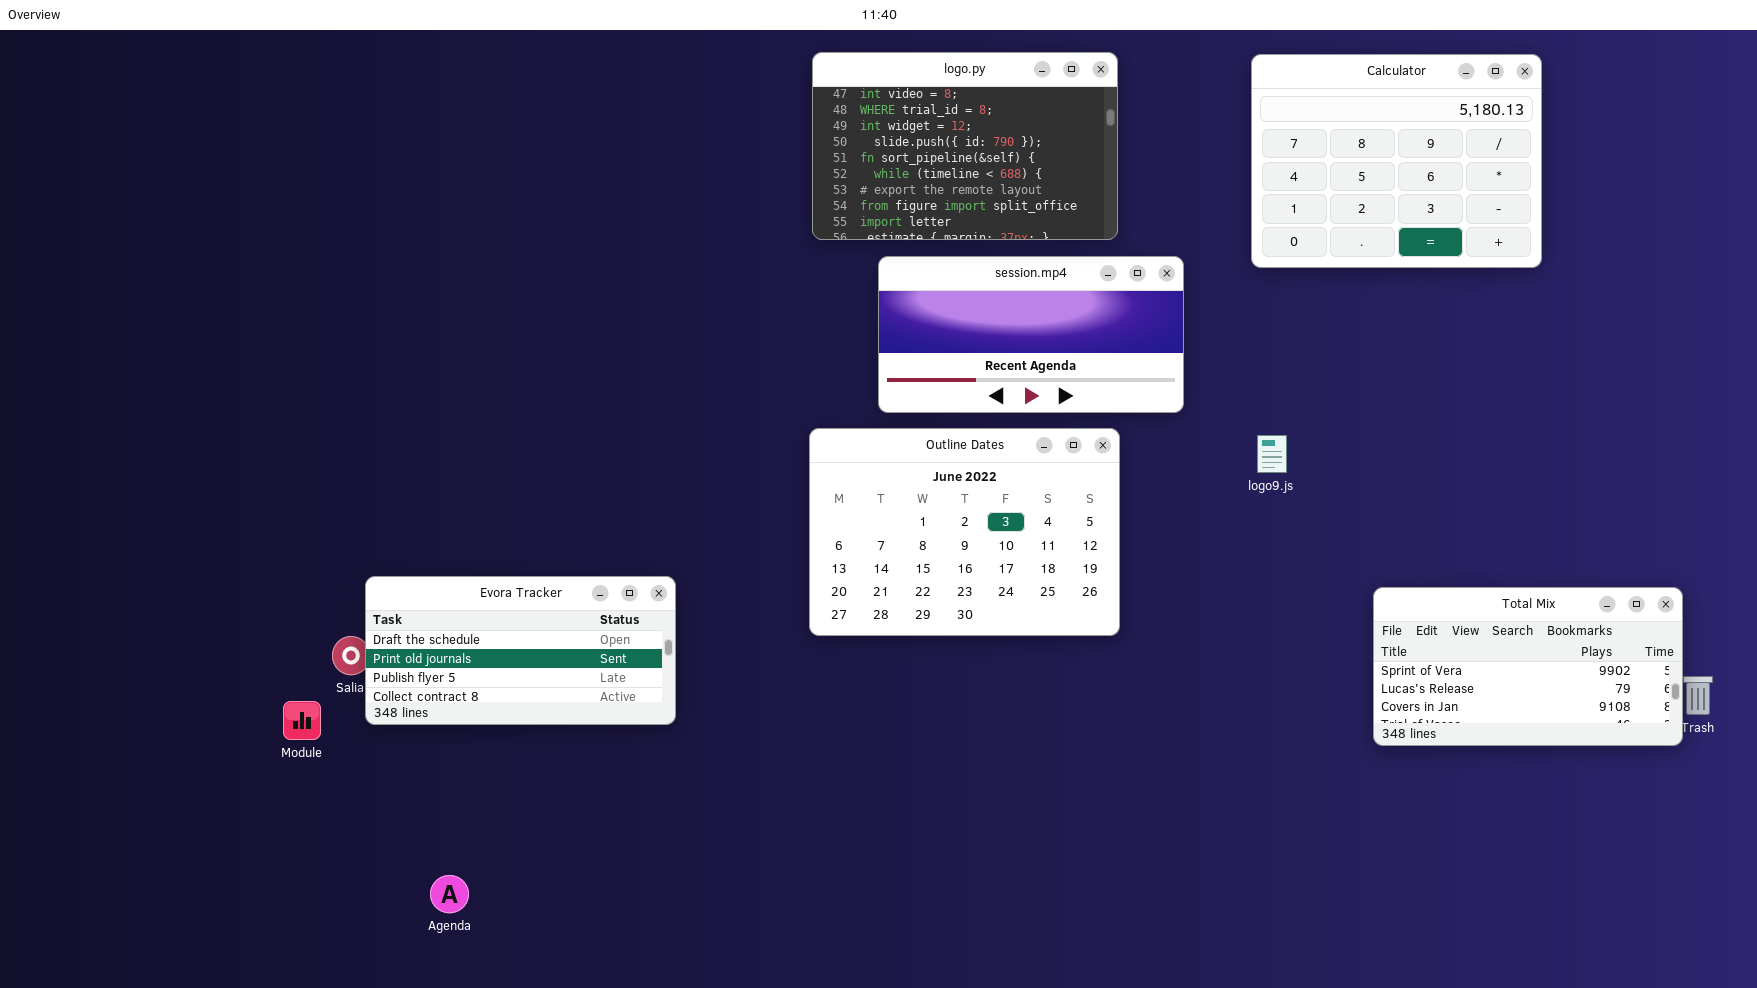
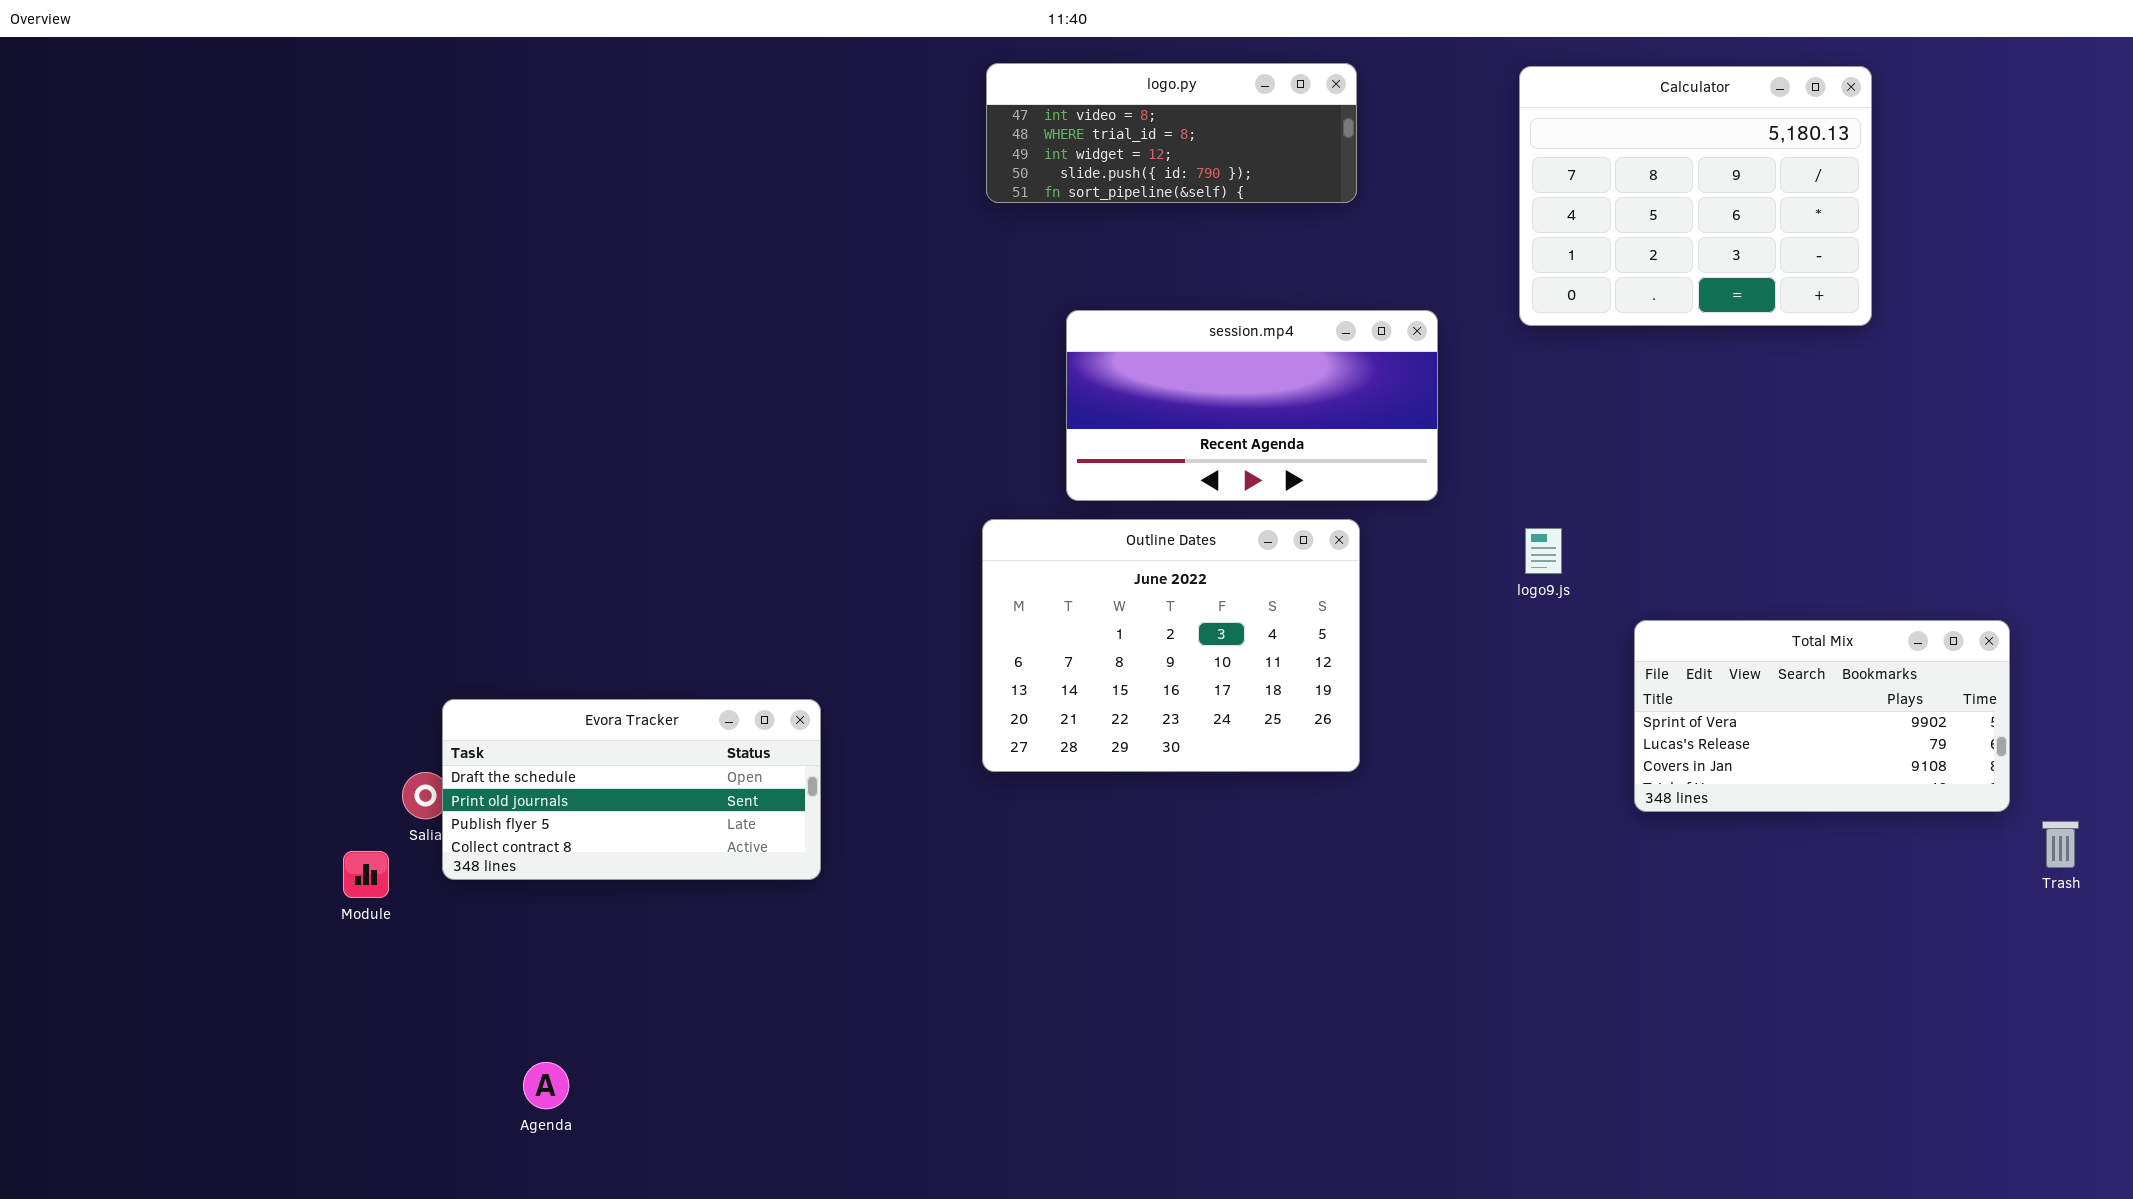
logo.py: [812,52,1118,240] -> [986,63,1357,203], resized
Total Mix: [1373,587,1683,746] -> [1634,620,2010,812], moved

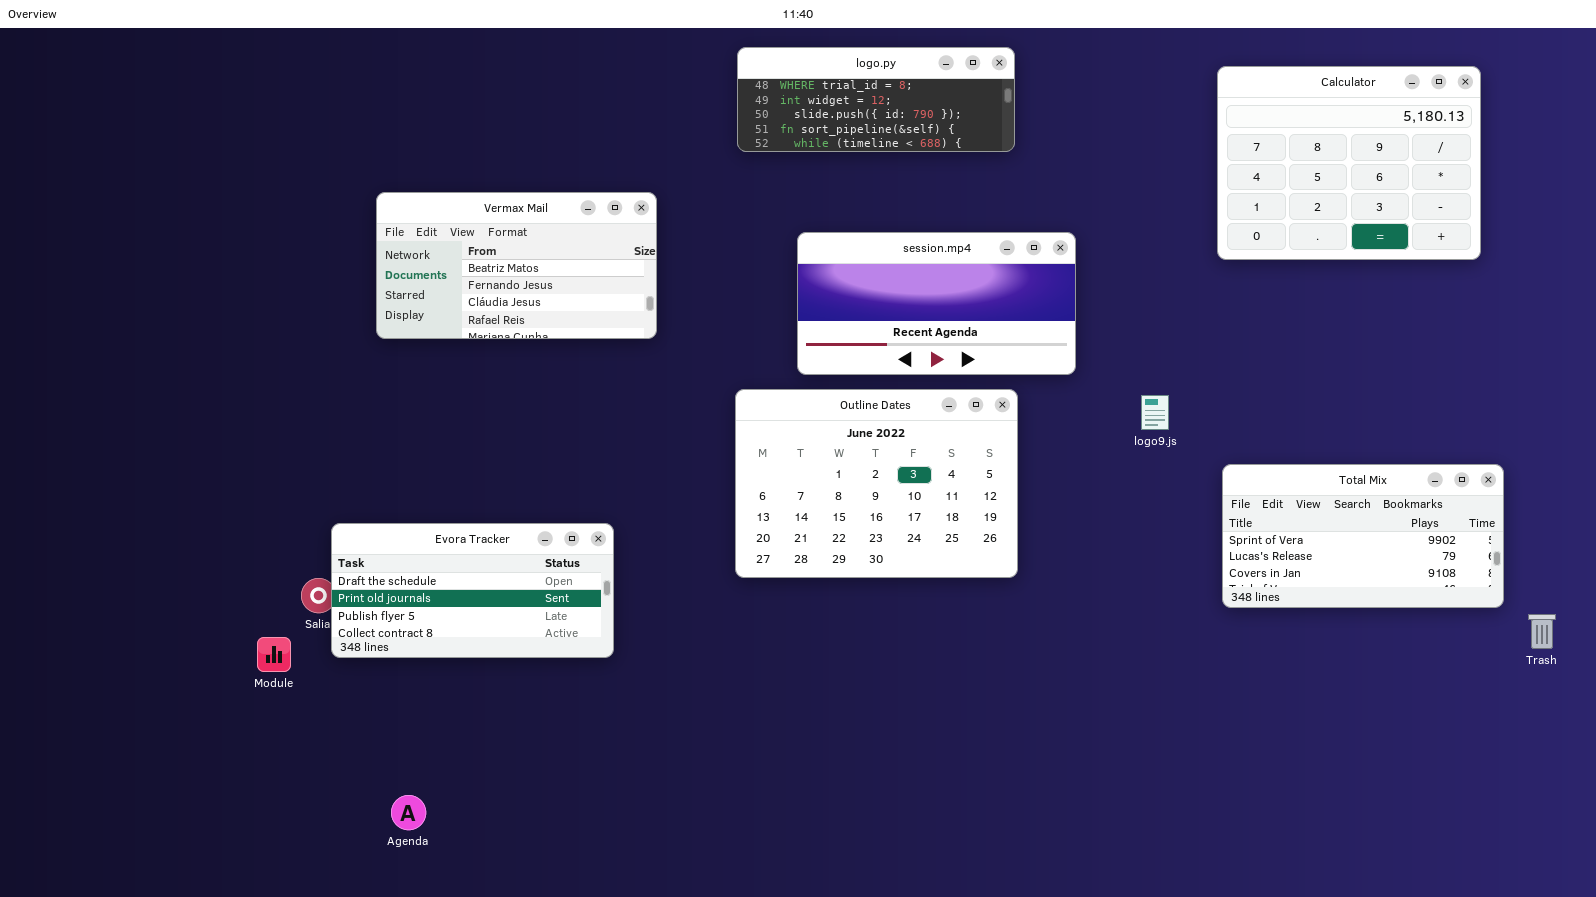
logo.py: [986,63,1357,203] -> [737,47,1015,152], scrolled down 1 row
Calculator: [1519,66,1872,326] -> [1217,66,1481,260], moved
Vermax Mail: none -> [376,192,657,339], opened

